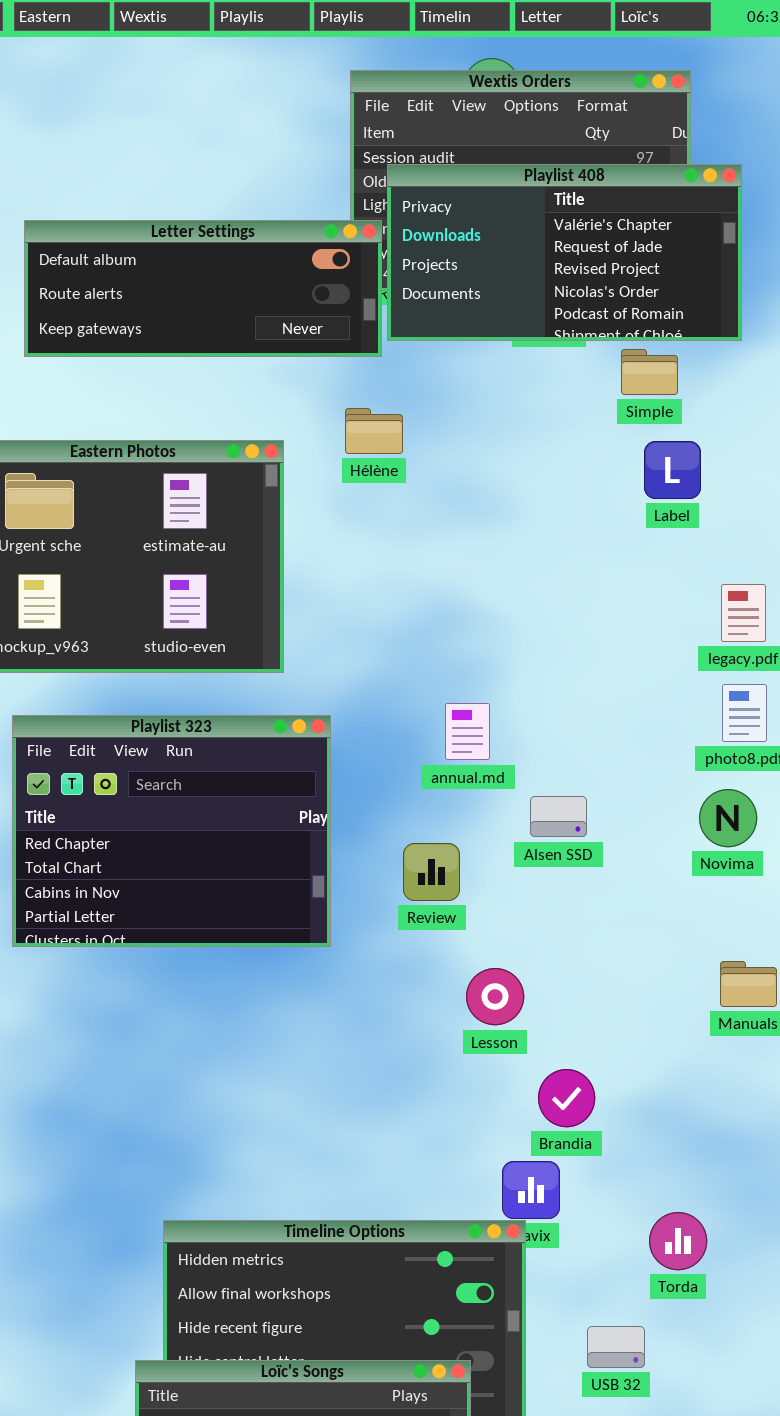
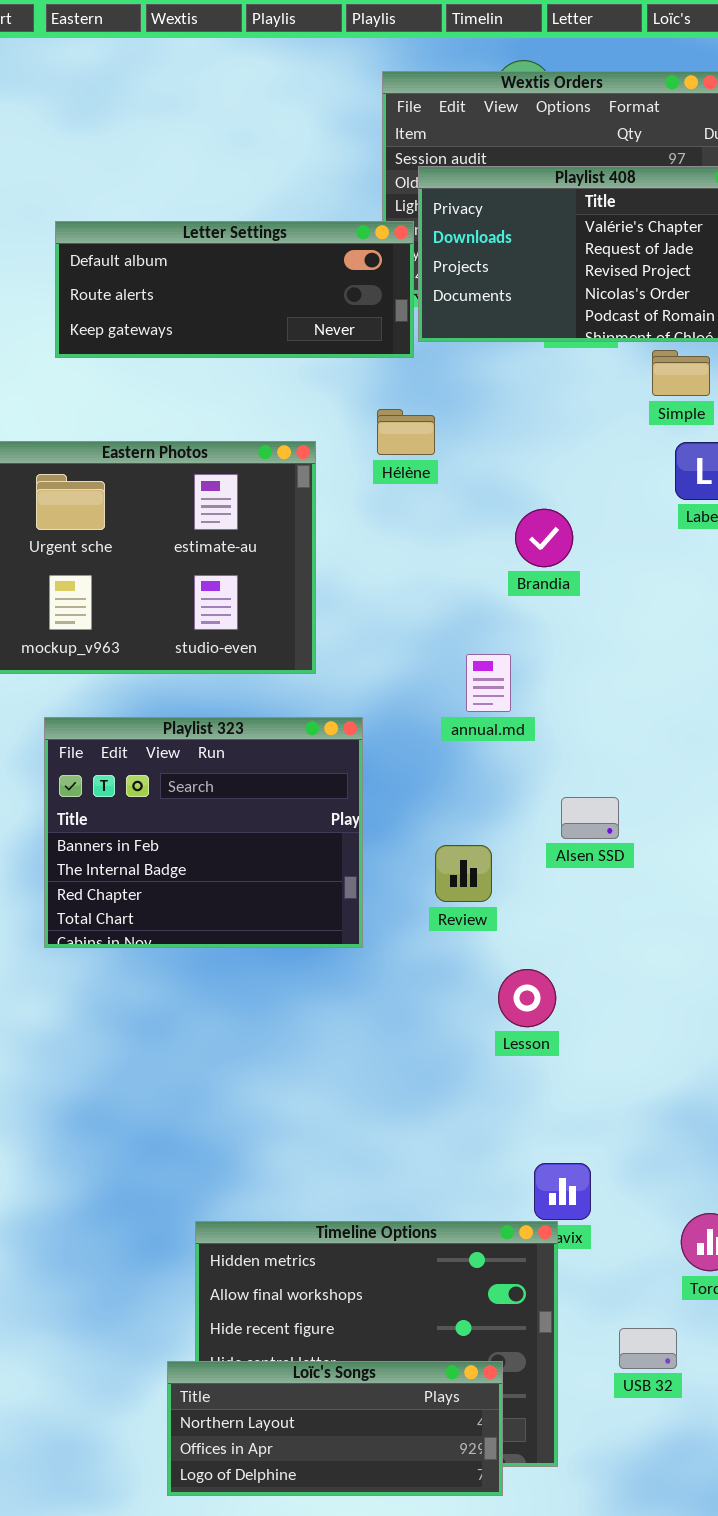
annual.md: [445,703,490,760] -> [466,654,511,712], moved
Playlist 323: [12,715,331,947] -> [44,717,363,948], scrolled up 2 rows
Brandia: [538,1069,595,1127] -> [515,509,573,567], moved

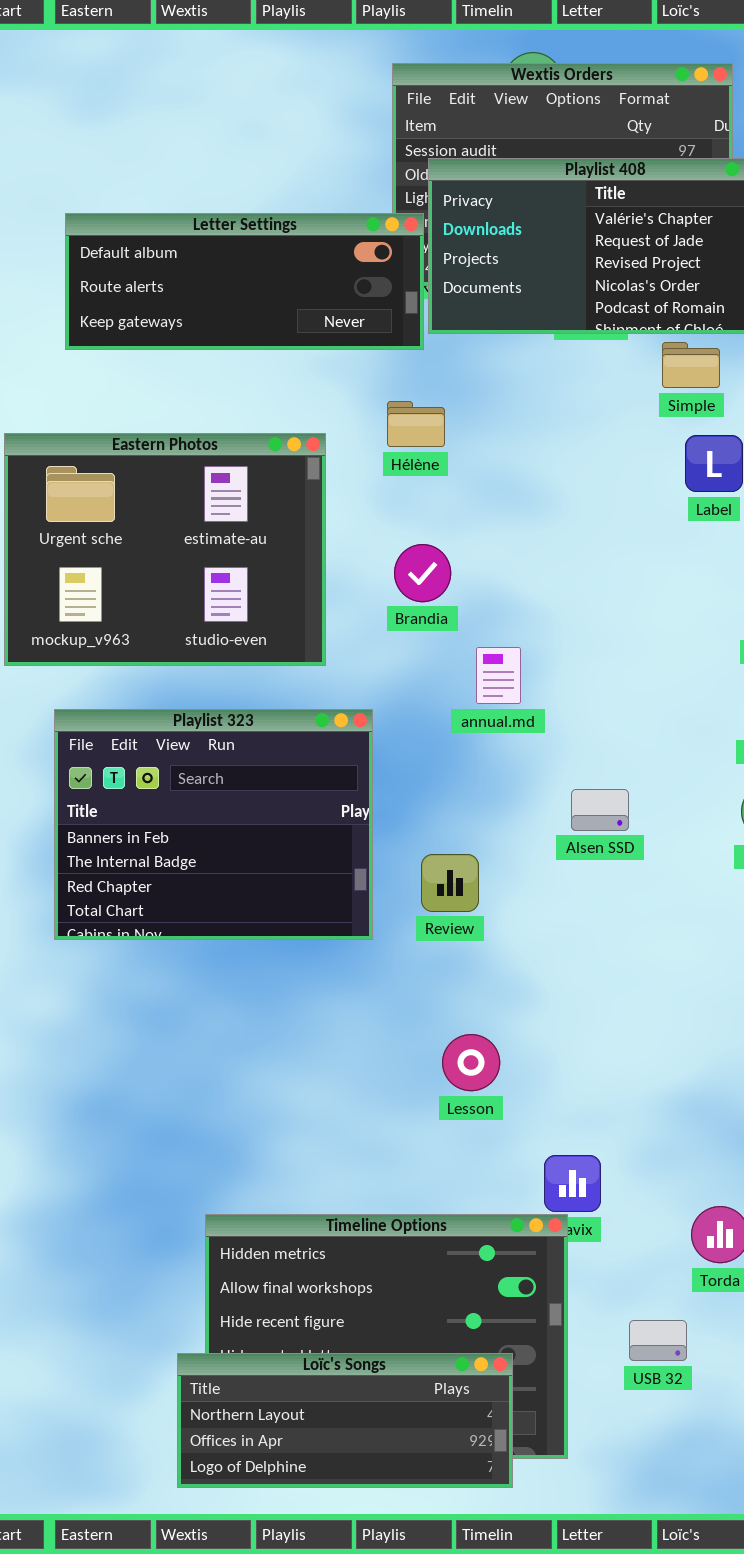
Brandia: [515,509,573,567] -> [394,544,451,602], moved
Review: [435,845,492,902] -> [421,854,479,912], moved
Lesson: [498,969,556,1027] -> [442,1034,500,1091], moved

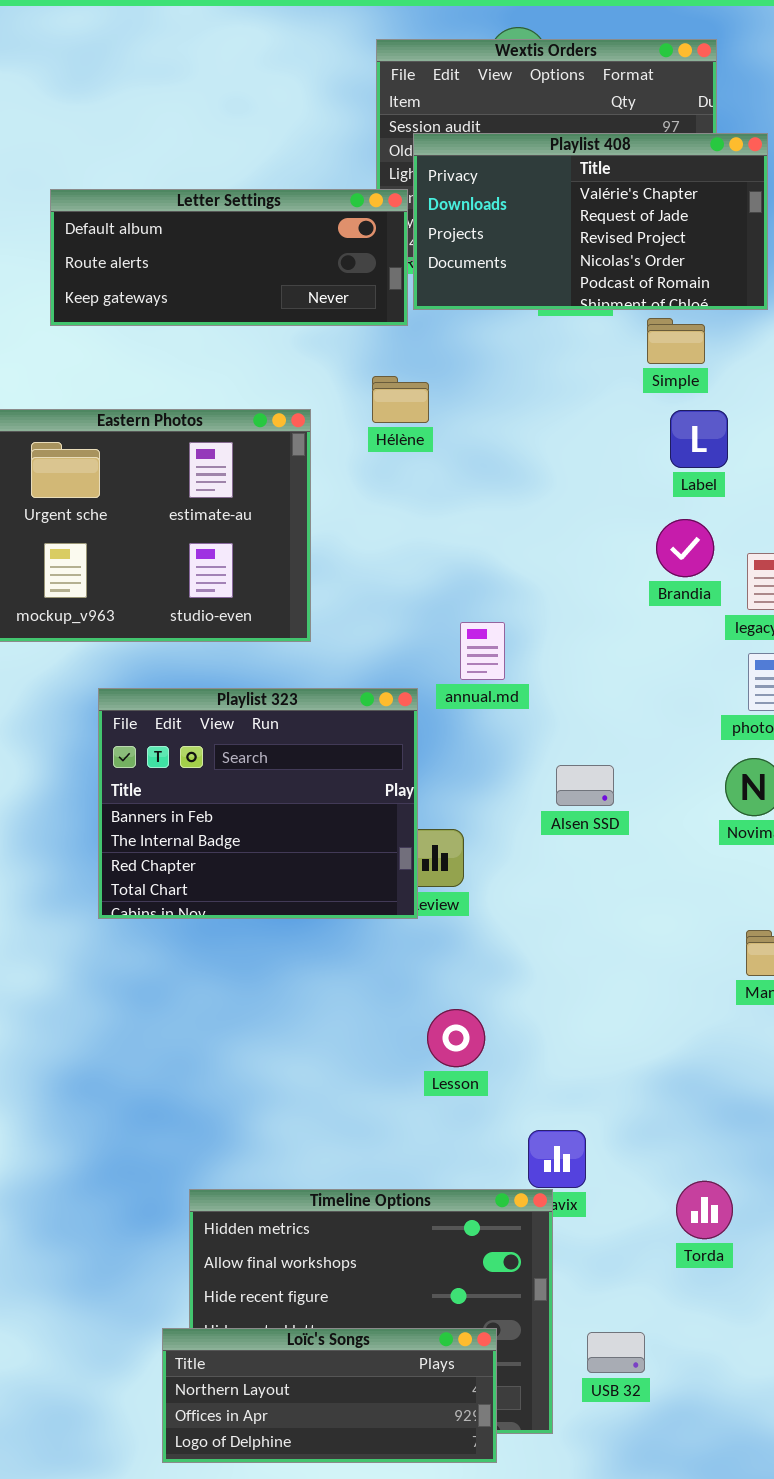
Brandia: [394,544,451,602] -> [656,519,714,577], moved
Playlist 323: [54,709,373,940] -> [98,688,418,919], moved
USB 32: [629,1320,687,1361] -> [587,1332,645,1373], moved

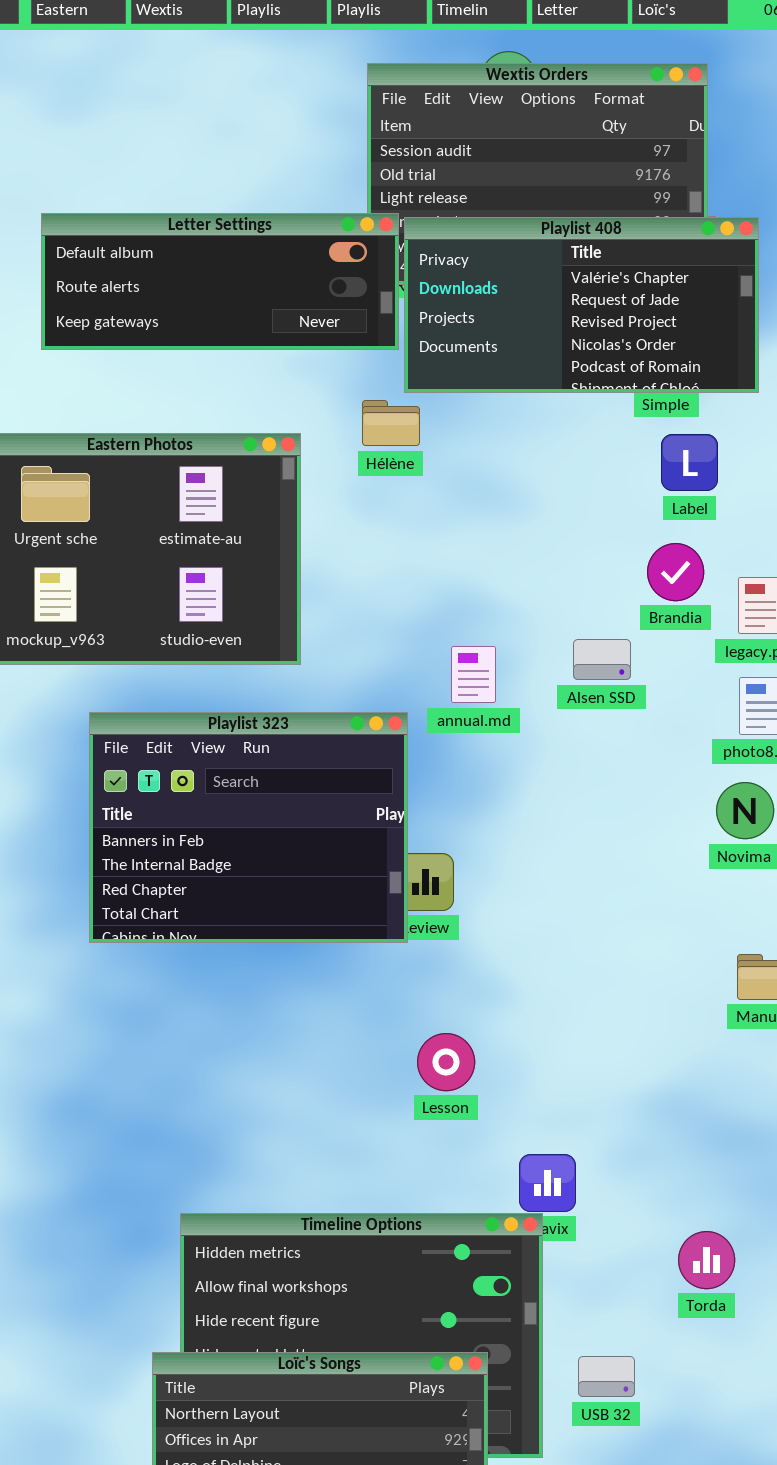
Playlist 408: [413,133,768,310] -> [404,217,759,393], moved
Alsen SSD: [556,765,614,806] -> [573,639,631,680], moved
Torda: [676,1181,733,1239] -> [678,1231,735,1289], moved

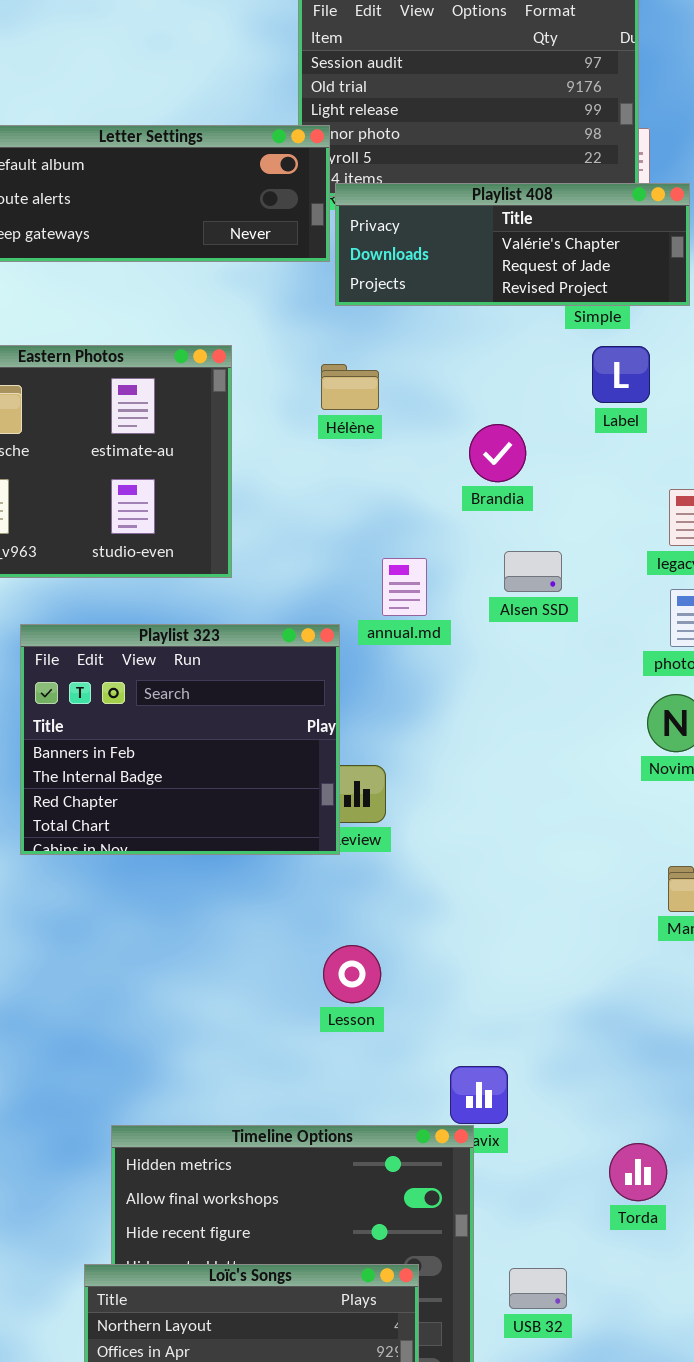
Playlist 408: [404,217,759,393] -> [335,183,690,306], resized
Hélène: [362,400,420,446] -> [321,364,379,410], moved
Brandia: [647,543,704,601] -> [469,424,526,482], moved
Lesson: [417,1033,475,1091] -> [323,945,381,1003], moved

